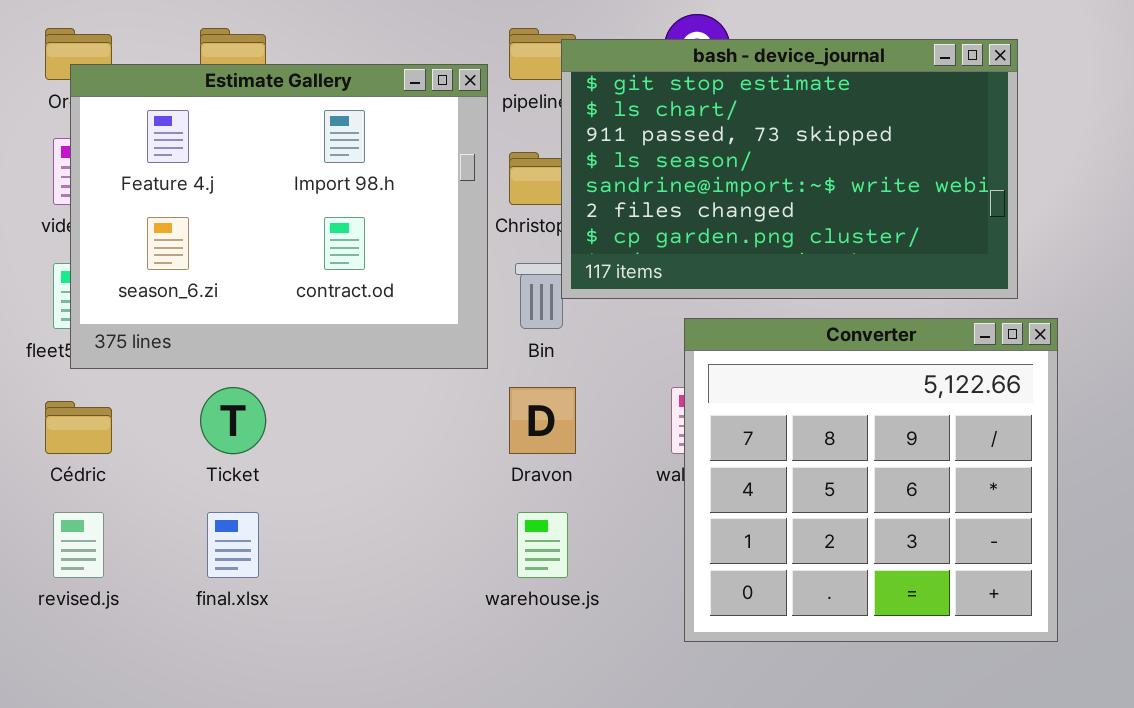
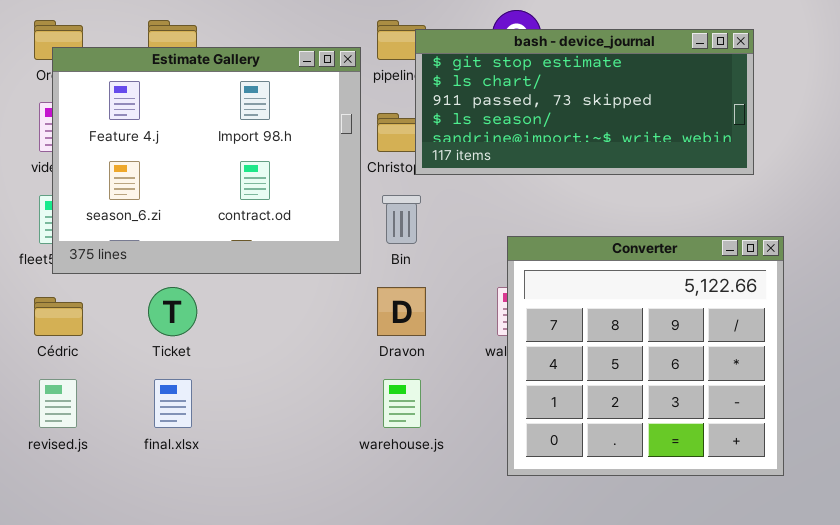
bash - device_journal: [561,39,1018,299] -> [415,29,754,175], resized

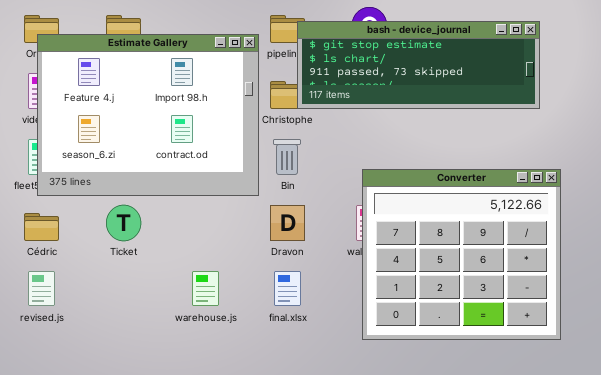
bash - device_journal: [415,29,754,175] -> [297,21,540,109], resized
final.xlsx: [154,379,192,428] -> [274,271,301,306], moved
warehouse.js: [383,379,421,428] -> [192,271,219,306], moved

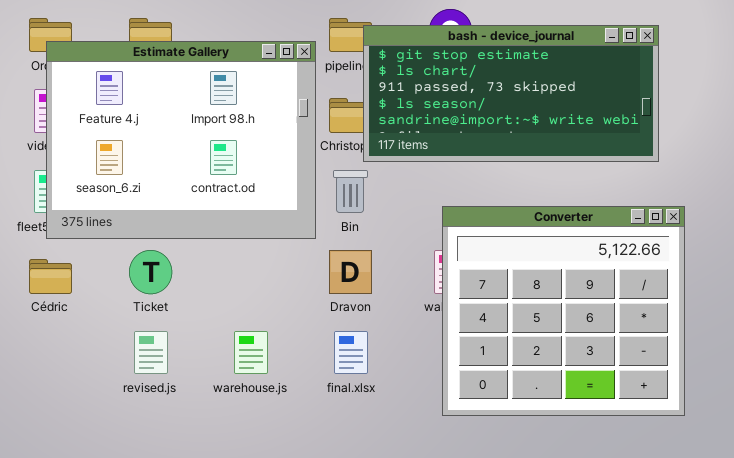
bash - device_journal: [297,21,540,109] -> [363,25,659,162], resized
revised.js: [28,271,55,306] -> [134,331,168,374], moved

